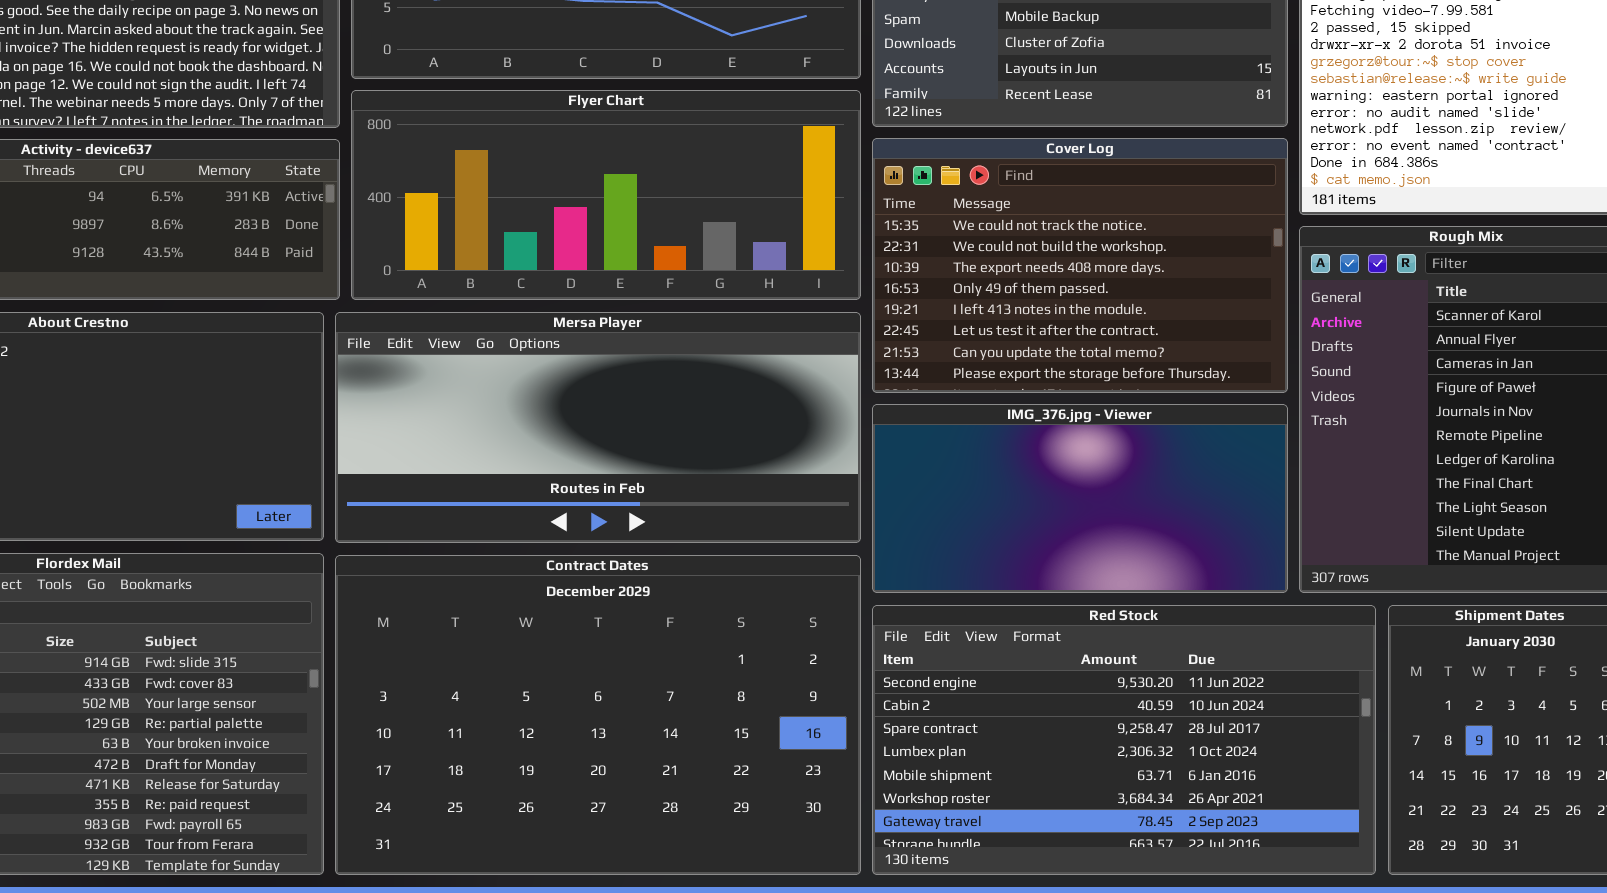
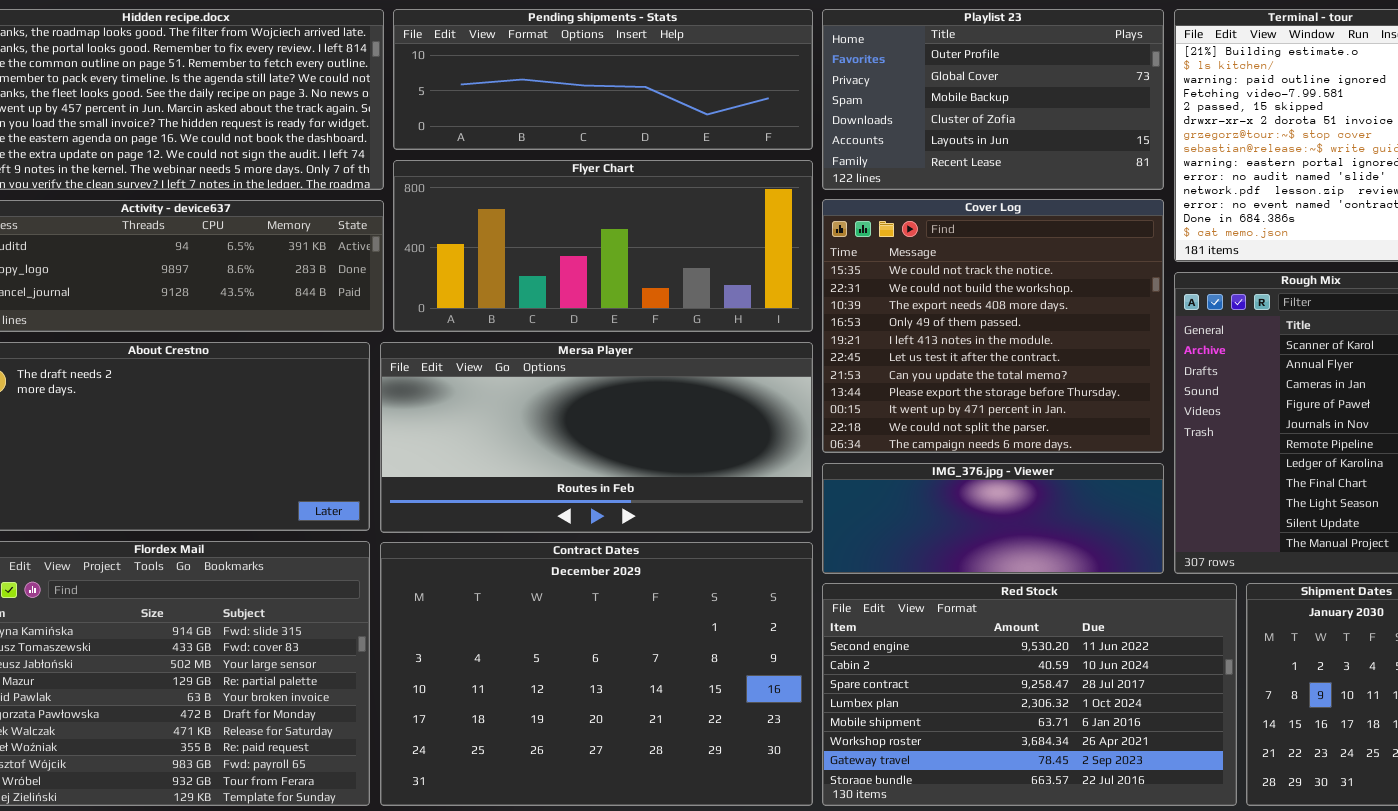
Cover Log: [872,138,1288,393] -> [822,199,1164,453], resized
IMG_376.jpg - Viewer: [872,404,1288,593] -> [822,463,1164,574], resized

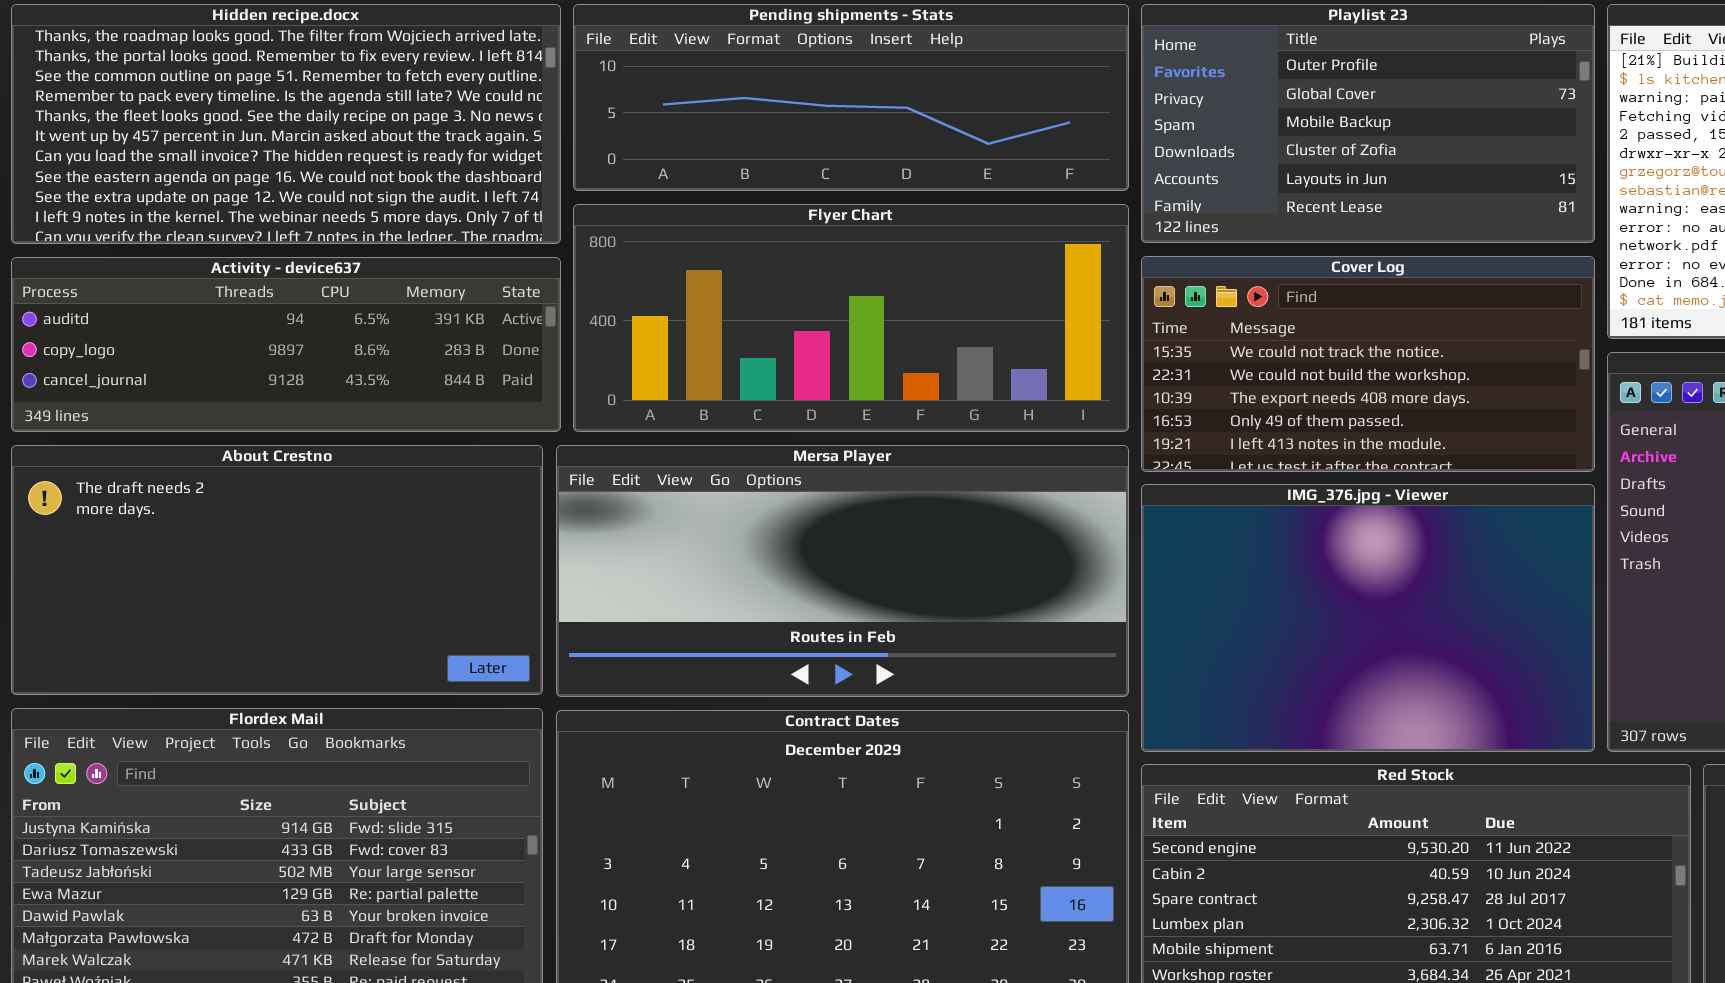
Cover Log: [822,199,1164,453] -> [1141,256,1595,472], resized
IMG_376.jpg - Viewer: [822,463,1164,574] -> [1141,484,1595,752], resized

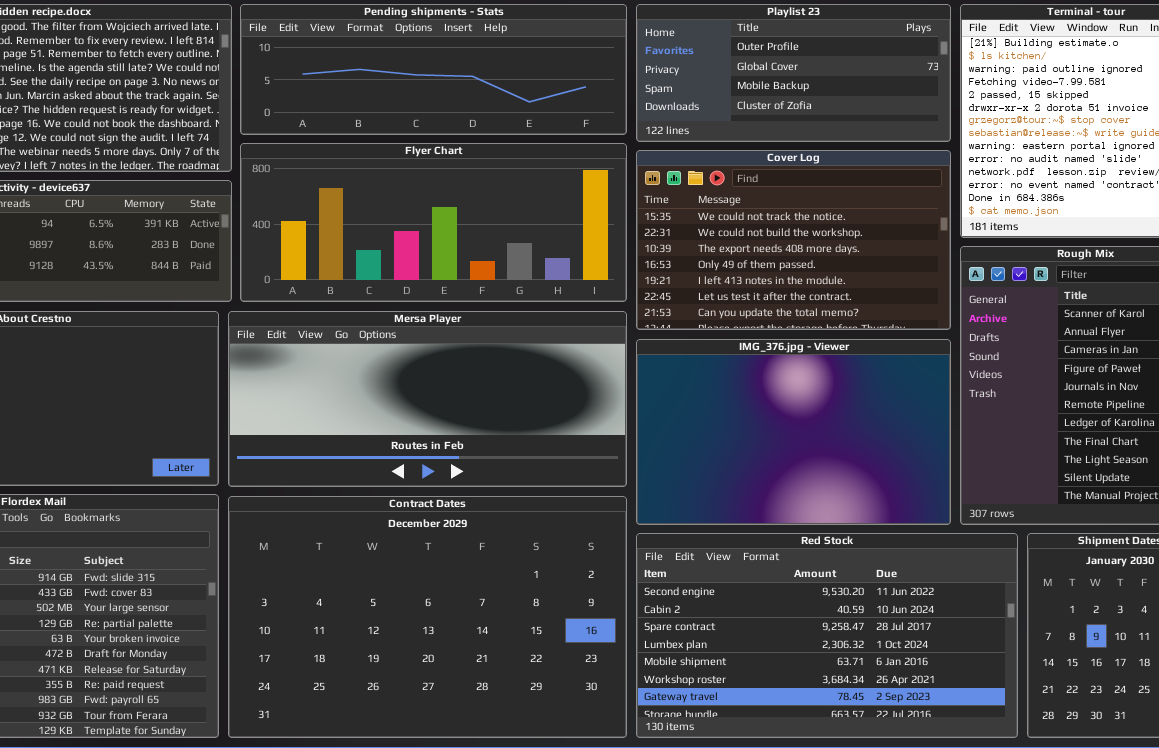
Playlist 23: [1141,4,1595,243] -> [636,4,951,142], resized
Cover Log: [1141,256,1595,472] -> [636,150,951,330], resized

